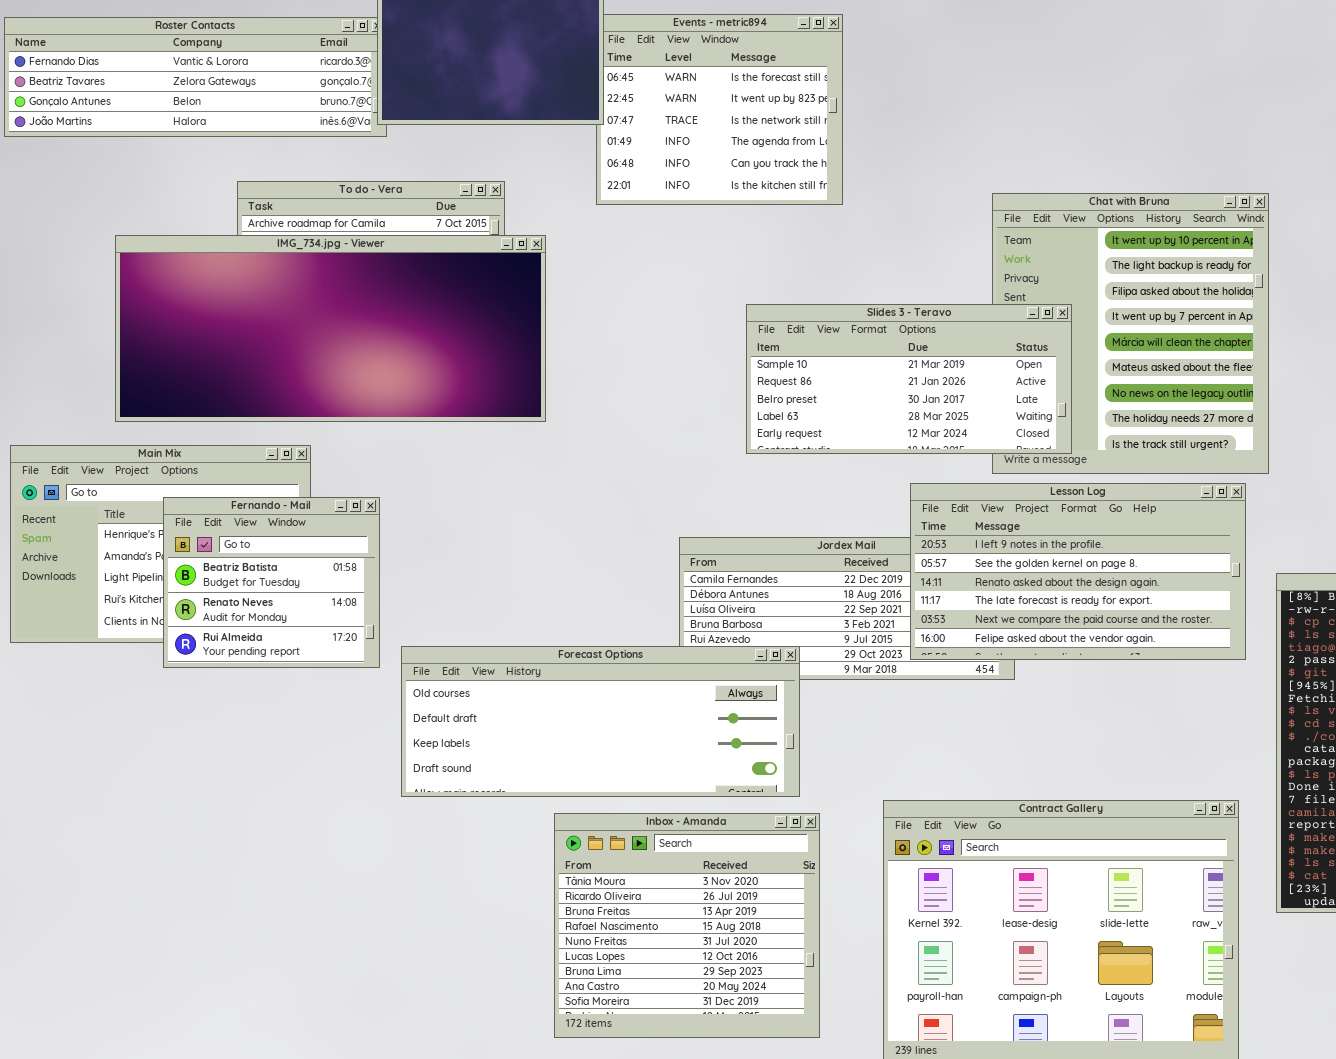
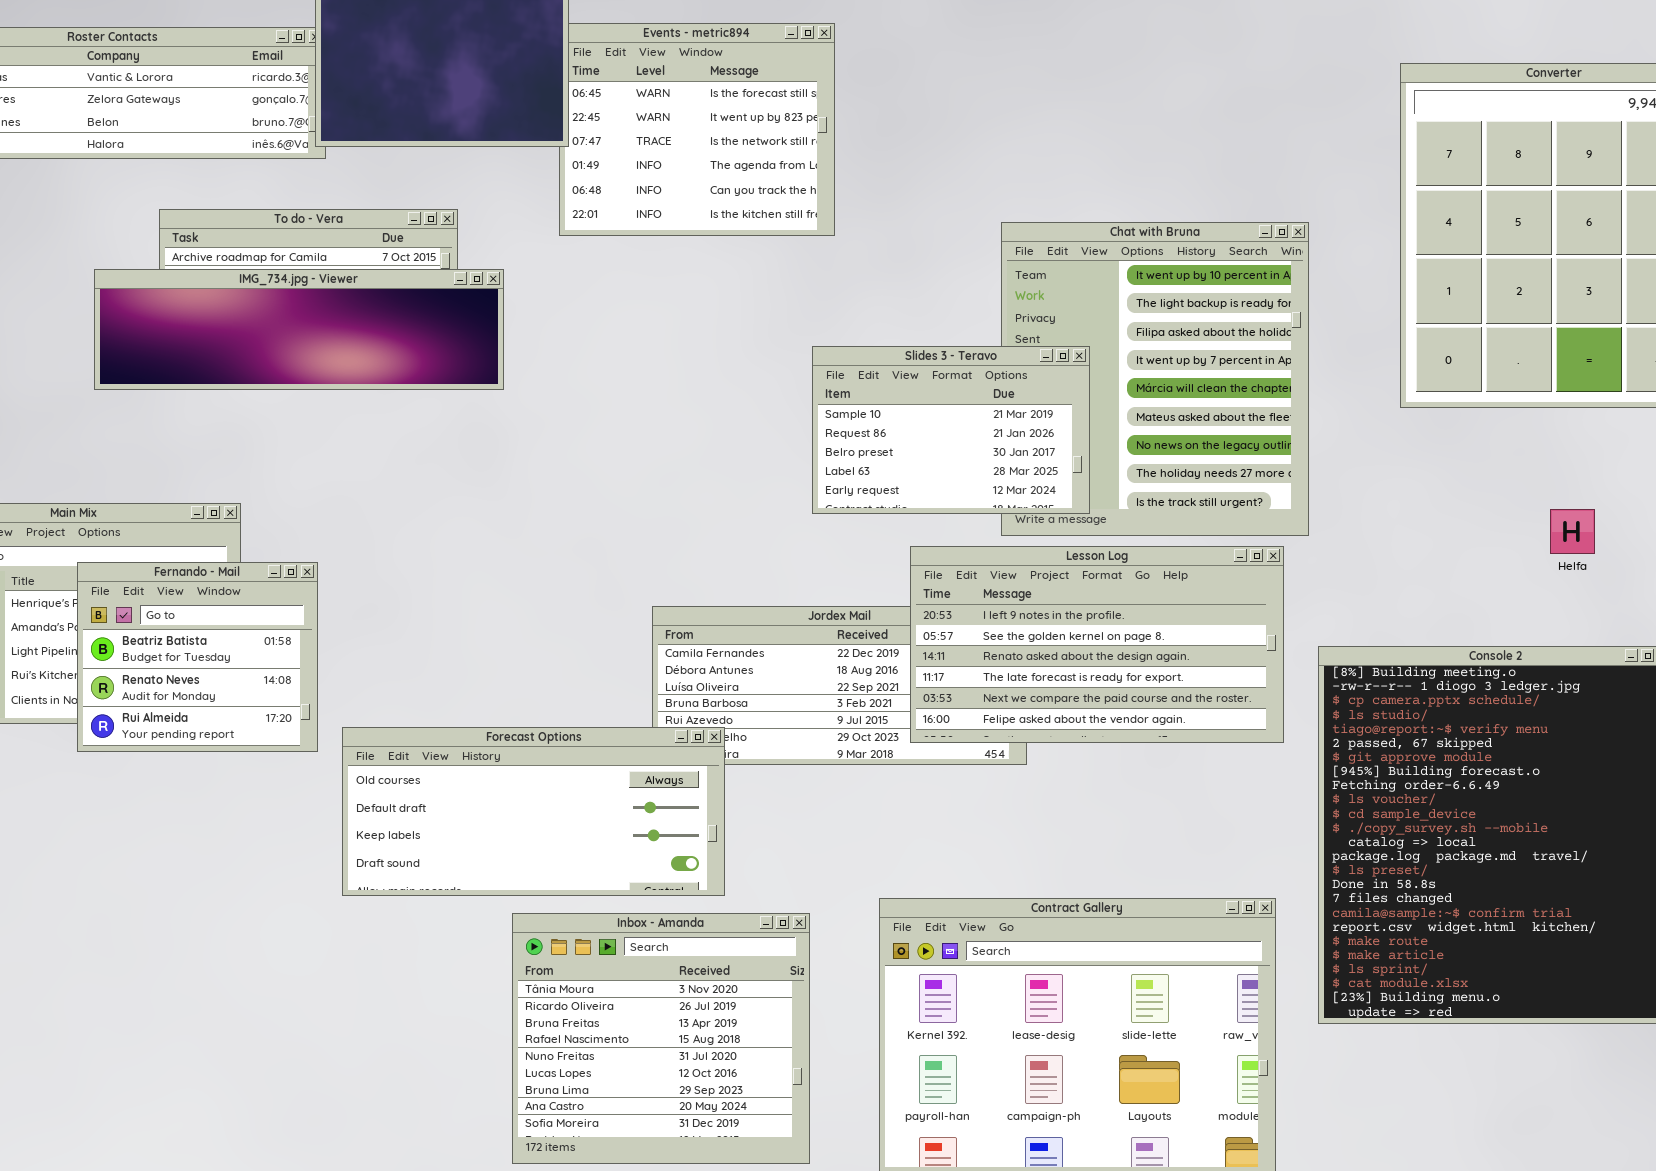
IMG_734.jpg - Viewer: [115,235,546,422] -> [94,269,504,390], resized
Slides 3 - Teravo: [746,304,1072,454] -> [812,346,1090,514], resized
Forecast Options: [401,646,800,797] -> [342,727,725,896], resized

